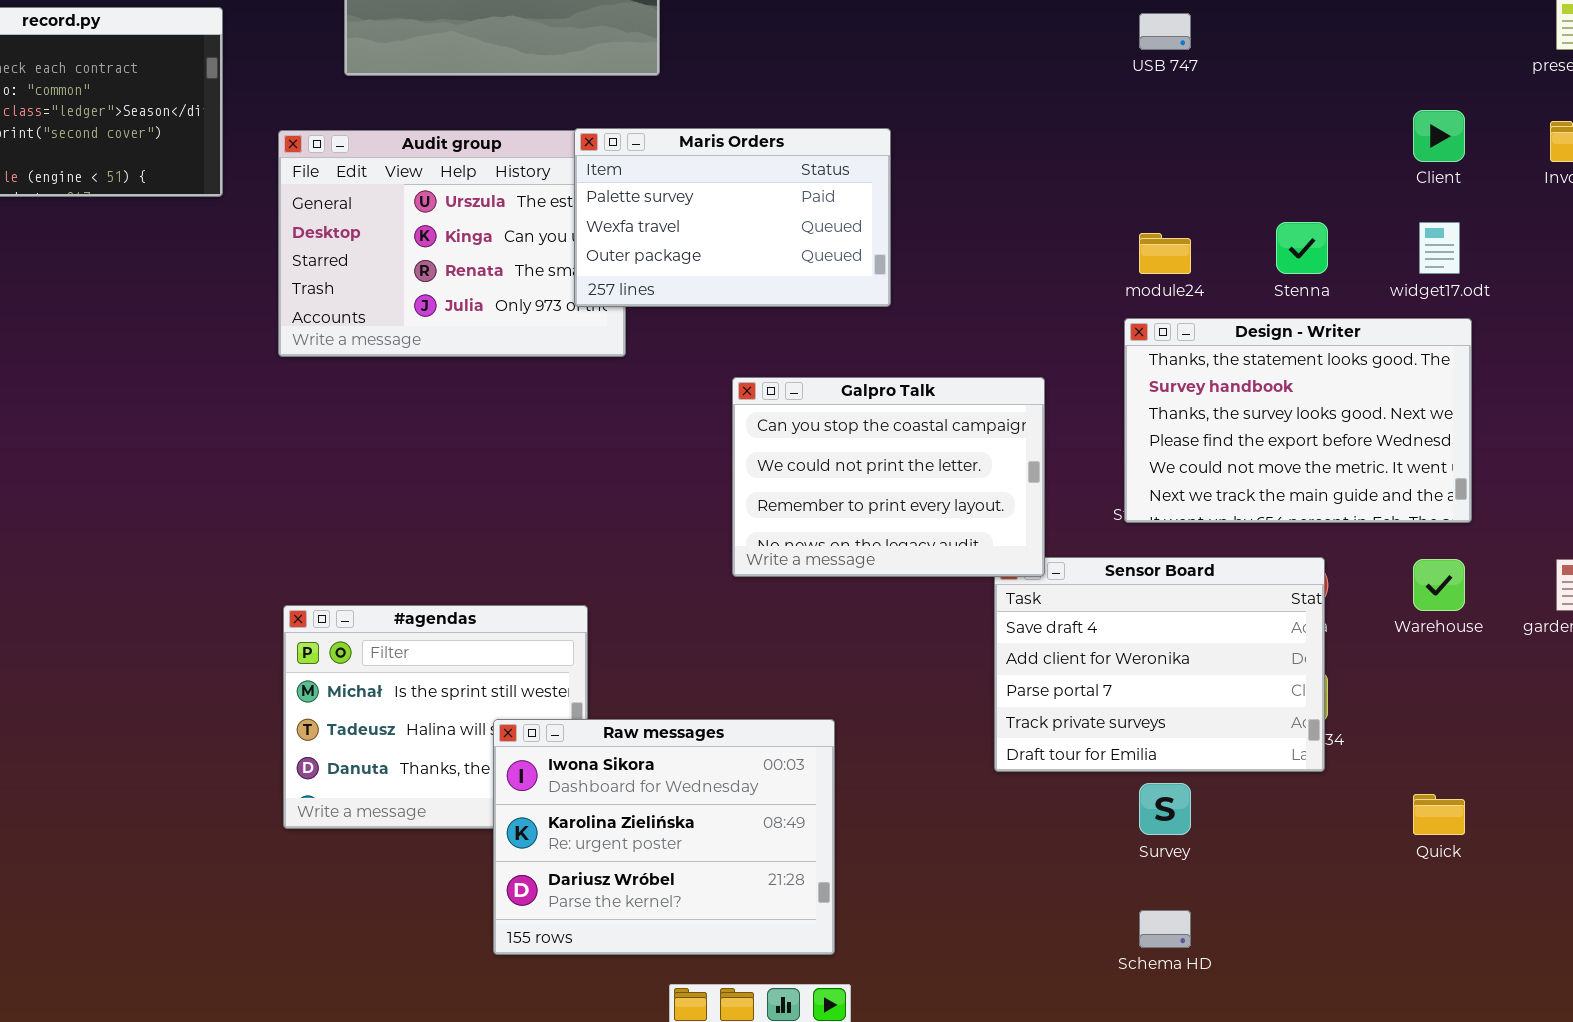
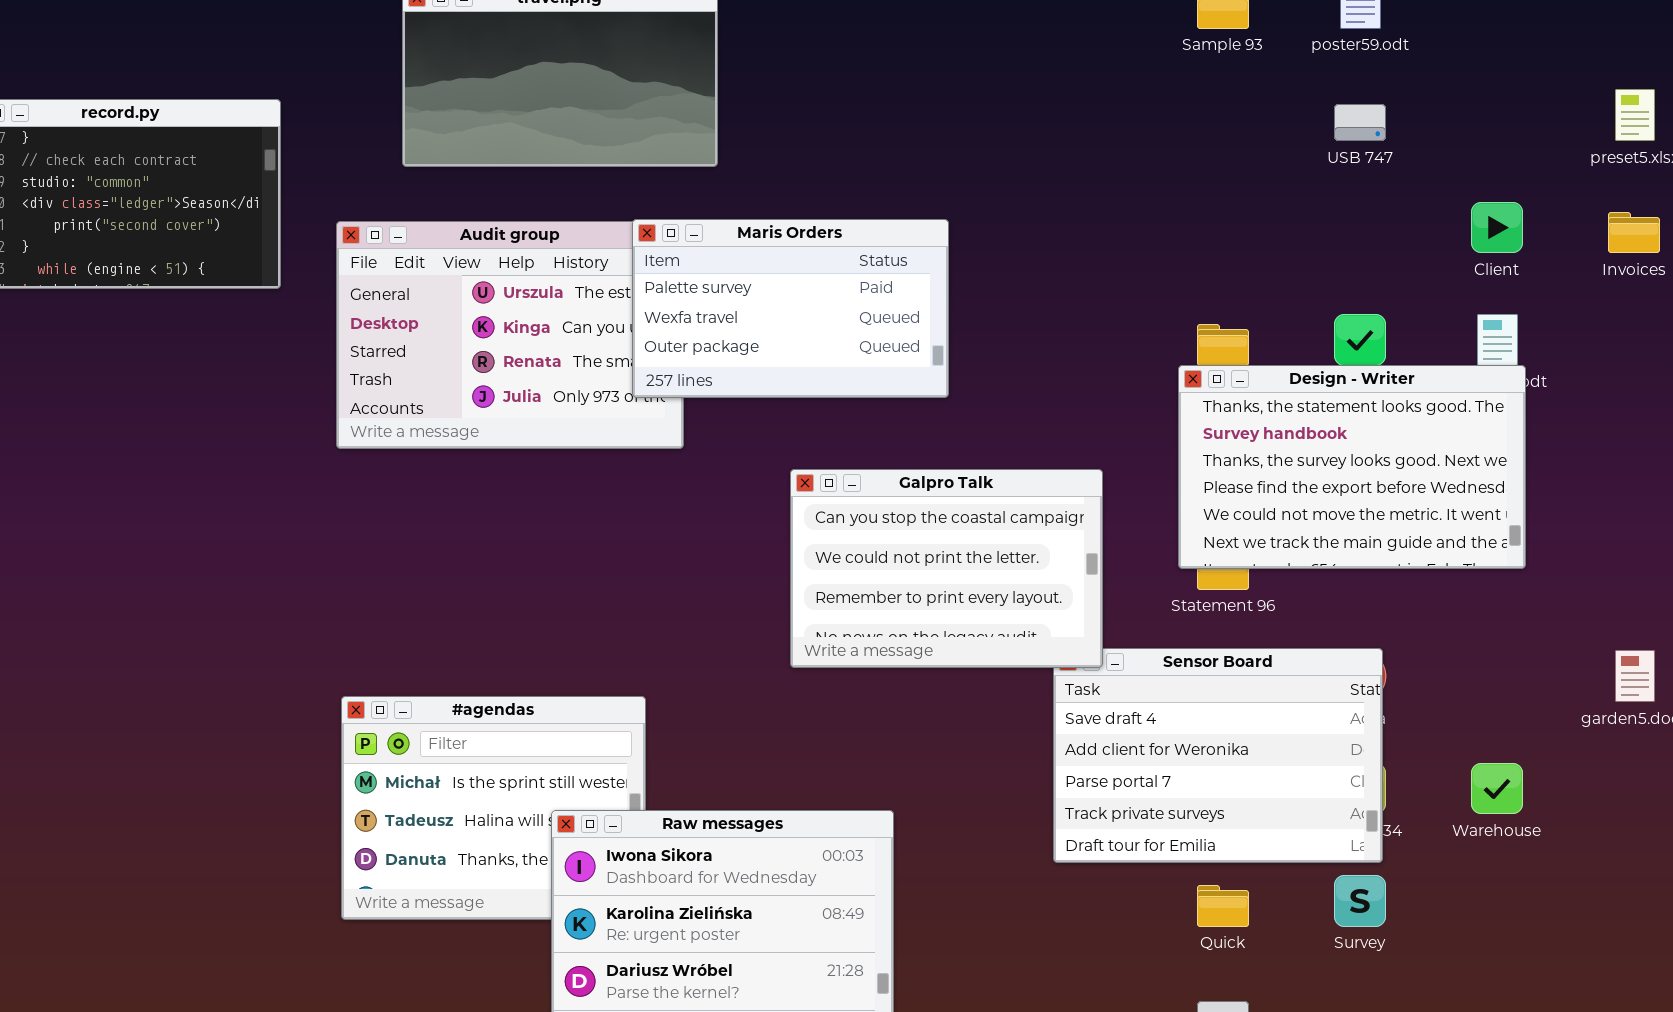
USB 747: [1139,13,1191,50] -> [1334,104,1386,141], moved
Design - Writer: [1124,318,1472,523] -> [1178,365,1526,569], moved
Warehouse: [1413,559,1465,611] -> [1471,763,1523,814], moved
Survey: [1139,783,1191,835] -> [1334,875,1386,927], moved
Quick: [1413,794,1465,835] -> [1197,885,1249,927], moved

